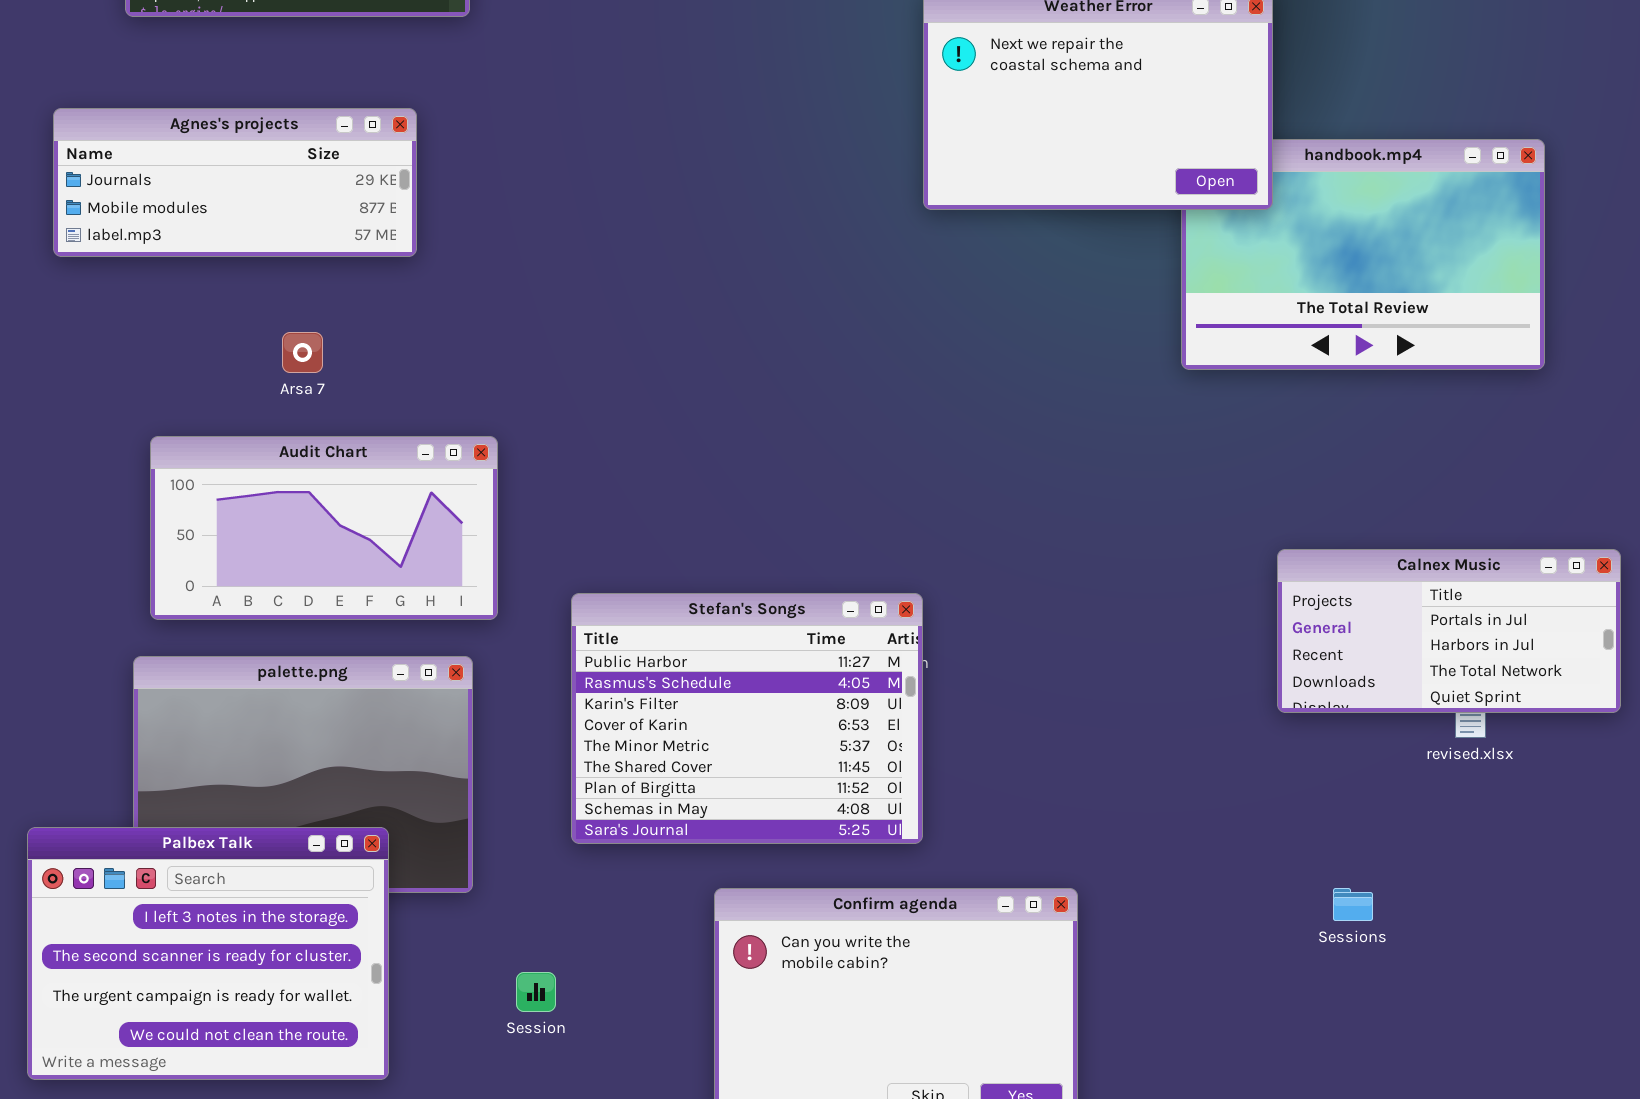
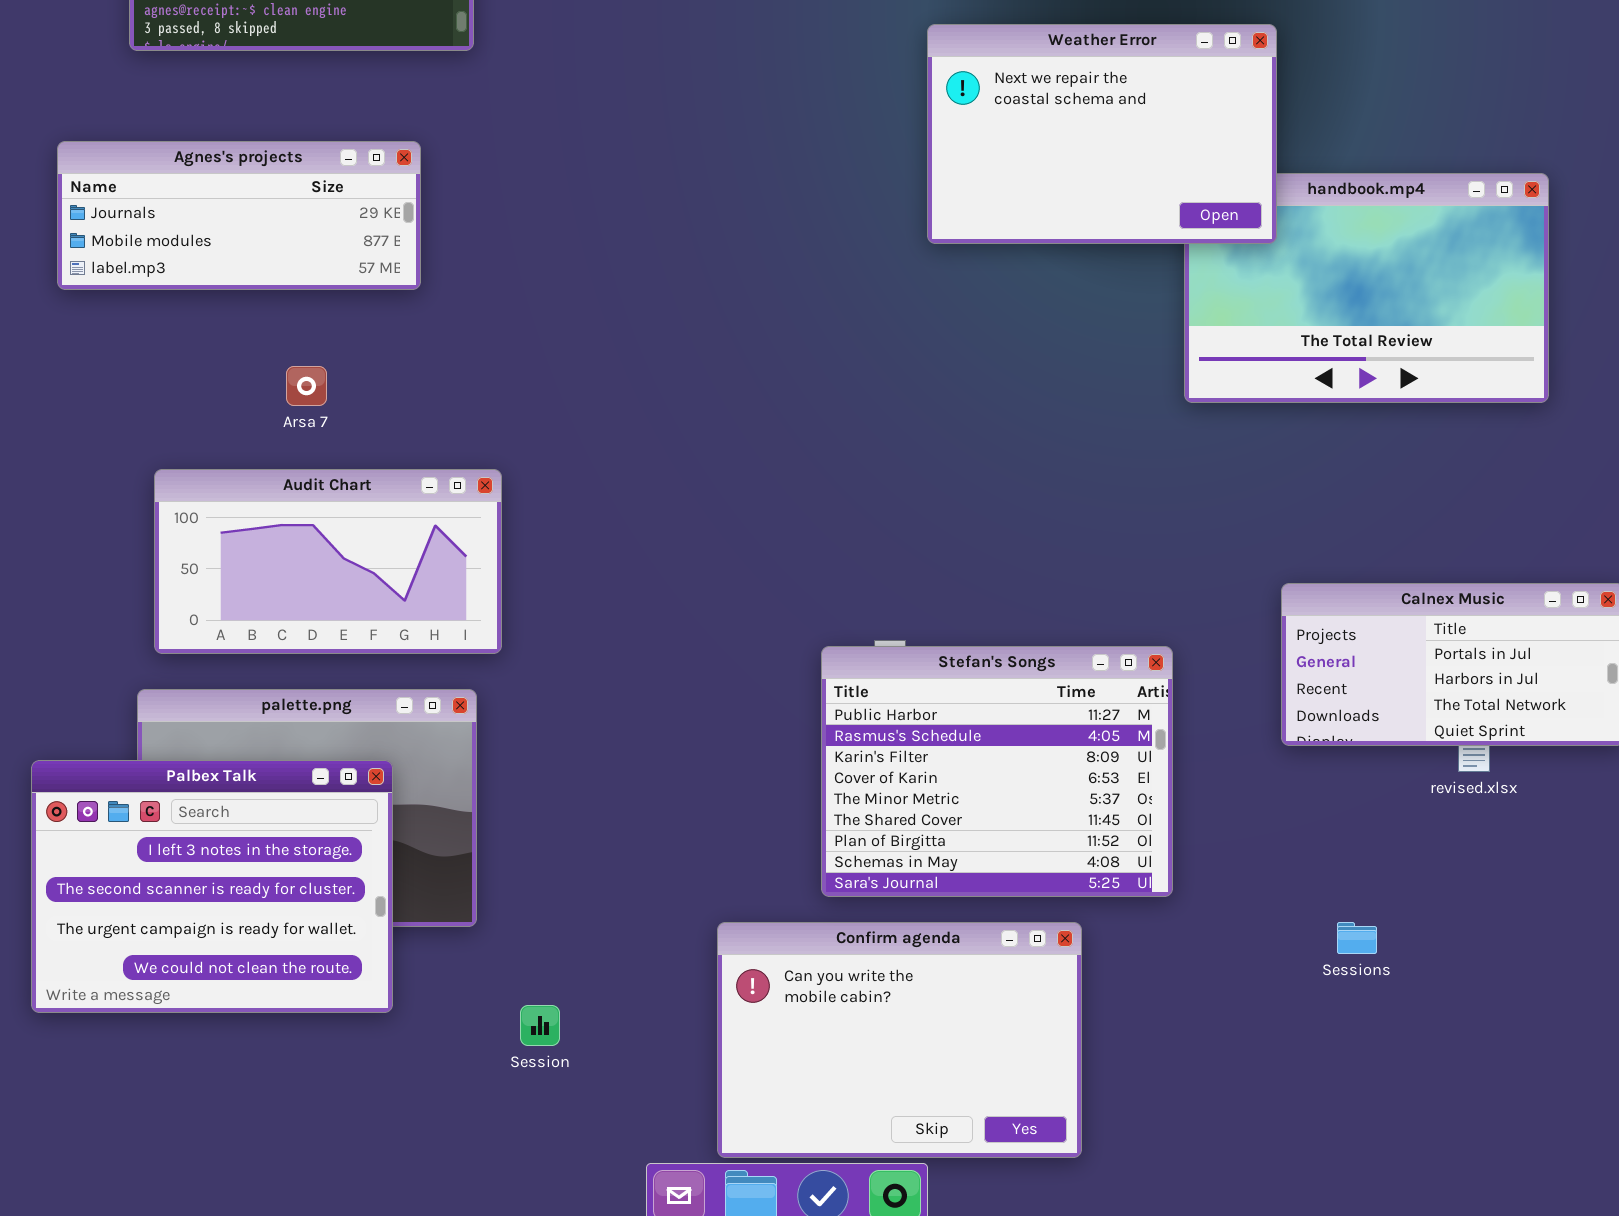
Stefan's Songs: [571,593,923,844] -> [821,646,1173,897], moved
Palbex Talk: [27,827,389,1080] -> [31,760,393,1013], moved

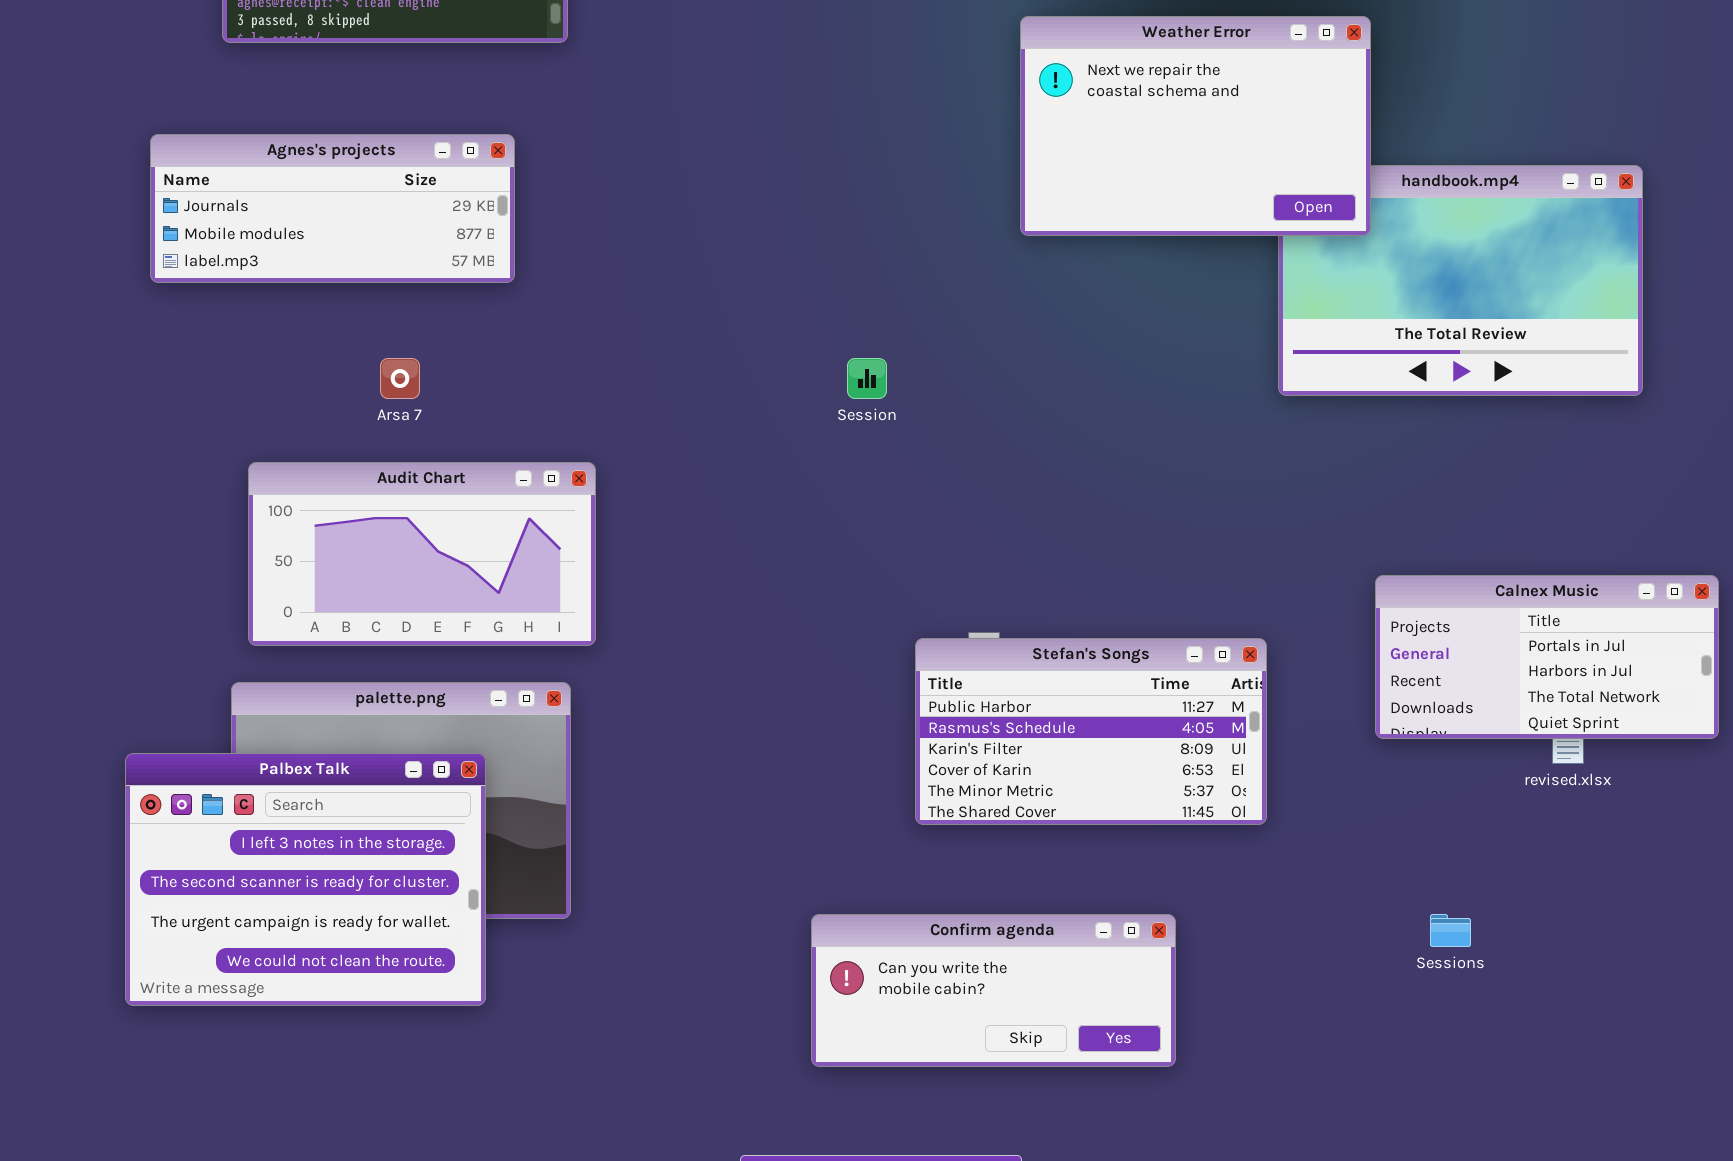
Stefan's Songs: [821,646,1173,897] -> [915,638,1267,825], resized
Confirm agenda: [717,922,1082,1158] -> [811,914,1176,1067], resized
Session: [520,1005,560,1046] -> [847,358,887,399], moved

